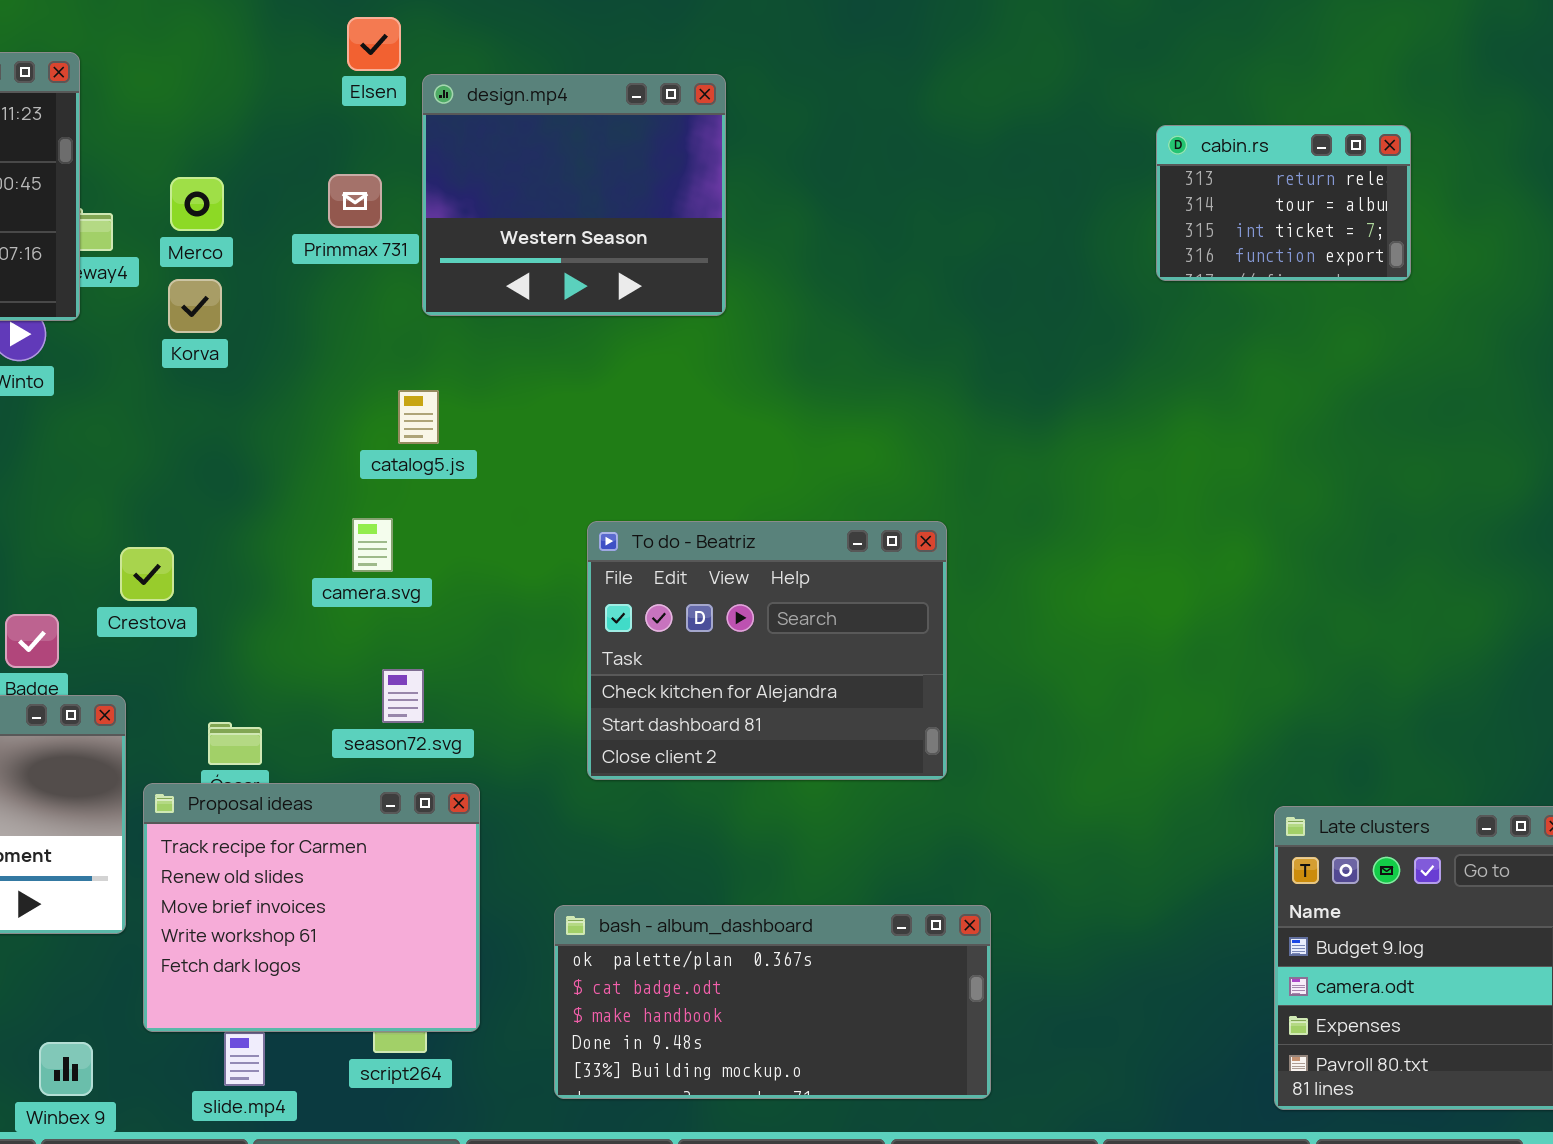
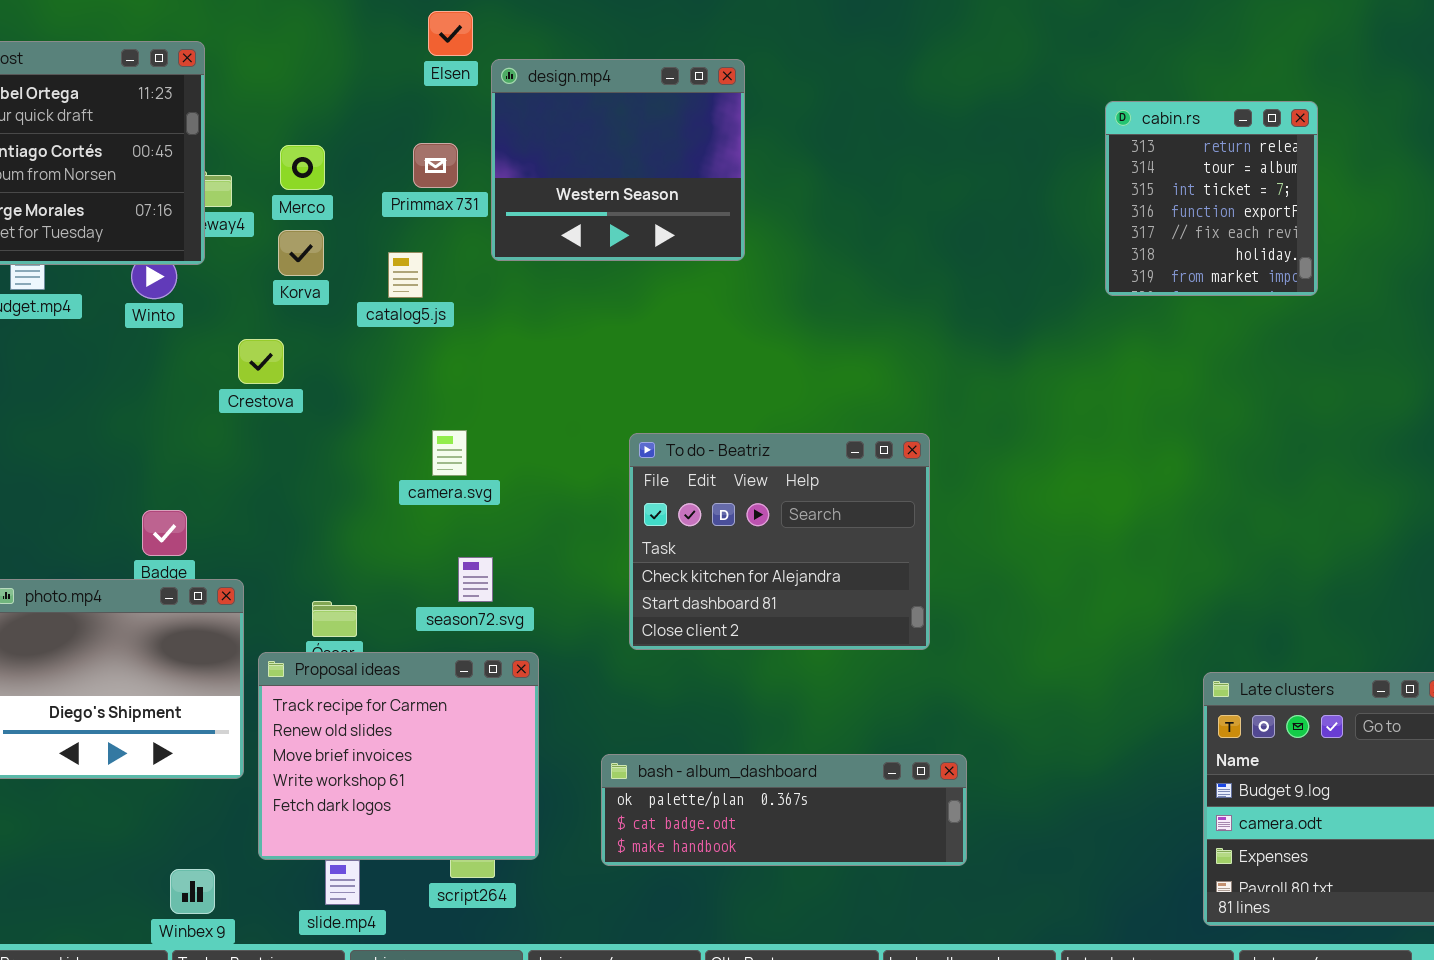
cabin.rs: [1156,125,1411,281] -> [1105,101,1318,296], resized
catalog5.js: [398,390,439,444] -> [388,252,423,298], moved
Crestova: [120,547,174,601] -> [238,339,284,384], moved
bash - album_dashboard: [554,905,991,1099] -> [601,754,967,866], resized

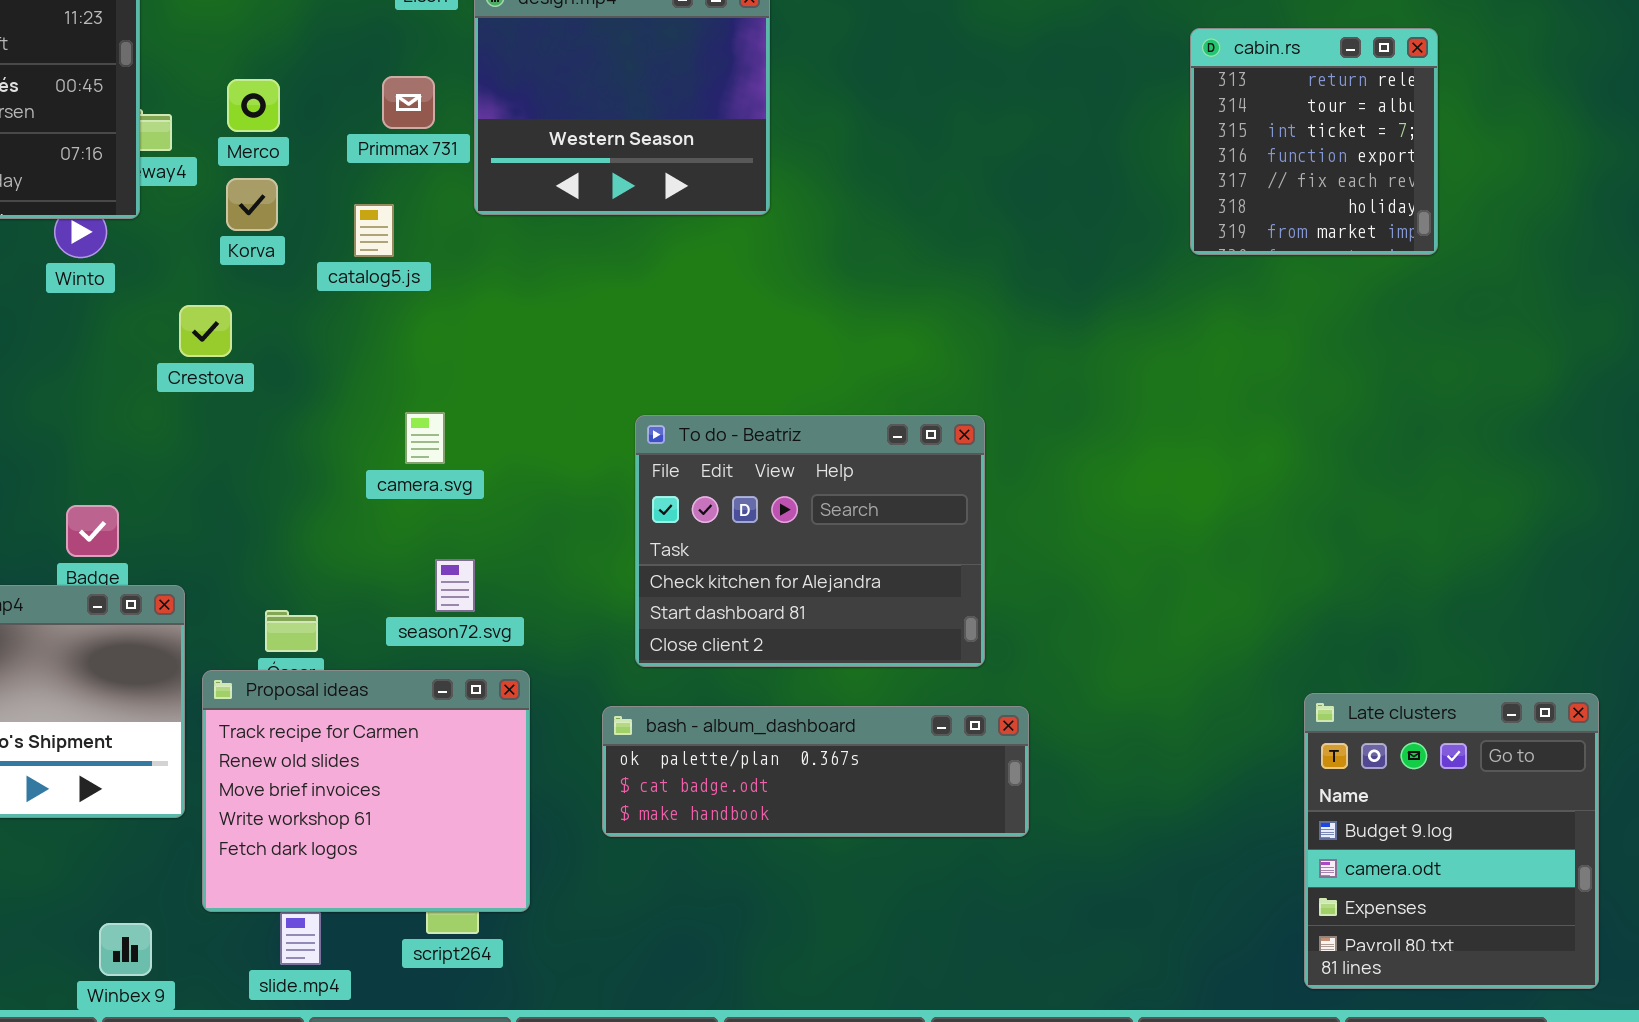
bash - album_dashboard: [601,754,967,866] -> [602,706,1029,837], moved

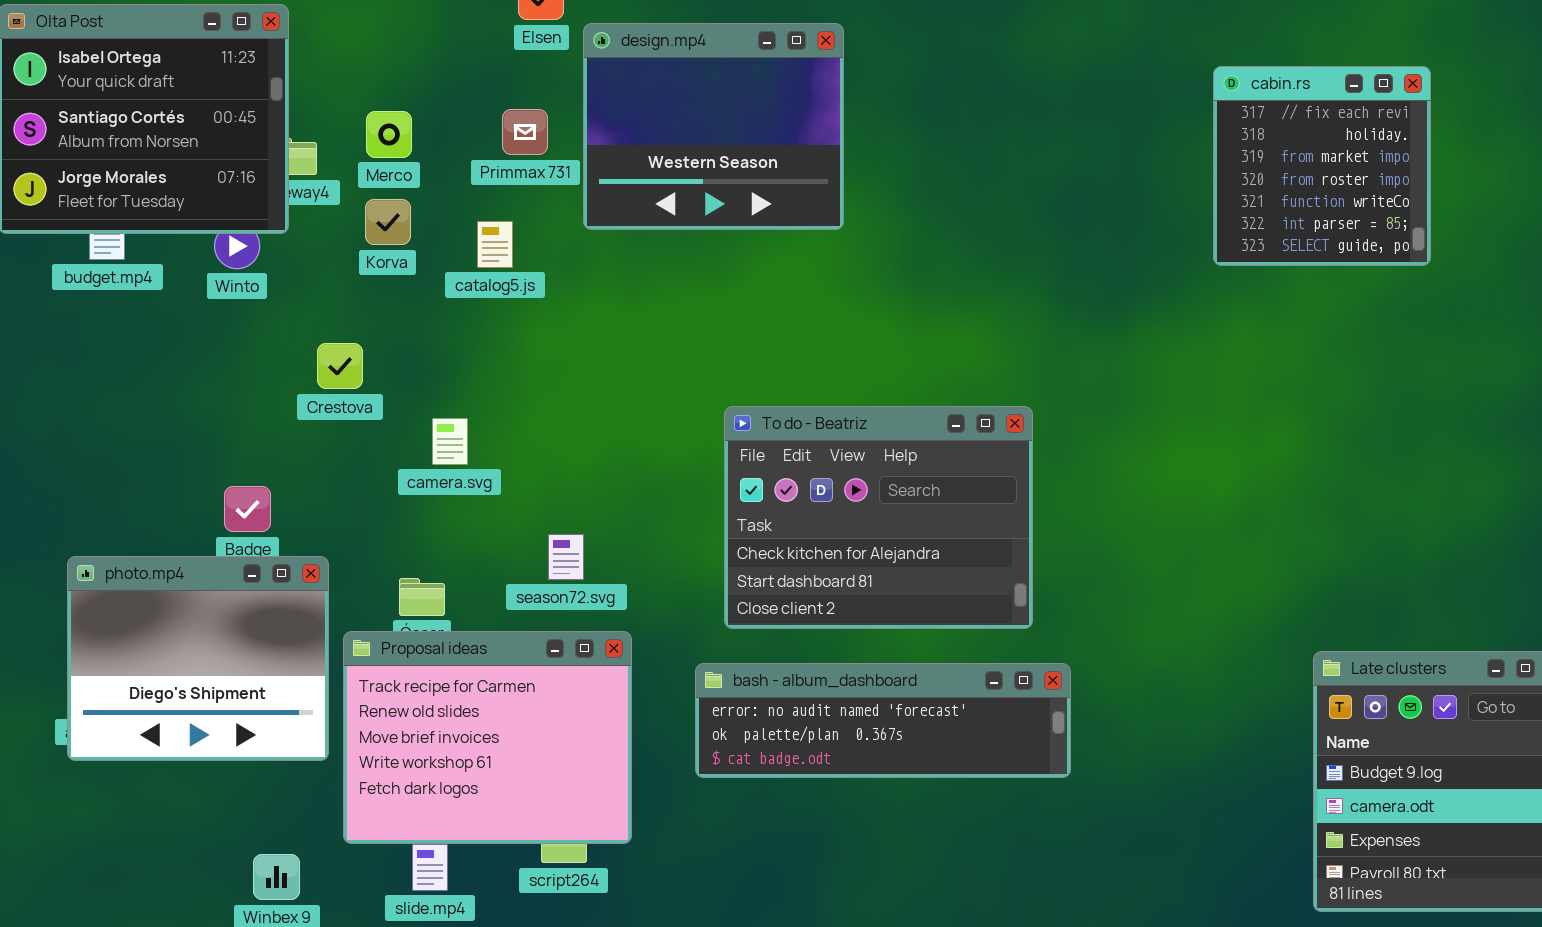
cabin.rs: [1190,28,1438,255] -> [1213,66,1431,266], scrolled down 4 rows
Crestova: [179,305,232,357] -> [317,343,363,389], moved
camera.svg: [405,412,445,464] -> [432,418,468,465], moved
bash - album_dashboard: [602,706,1029,837] -> [695,663,1071,778], scrolled up 1 row

